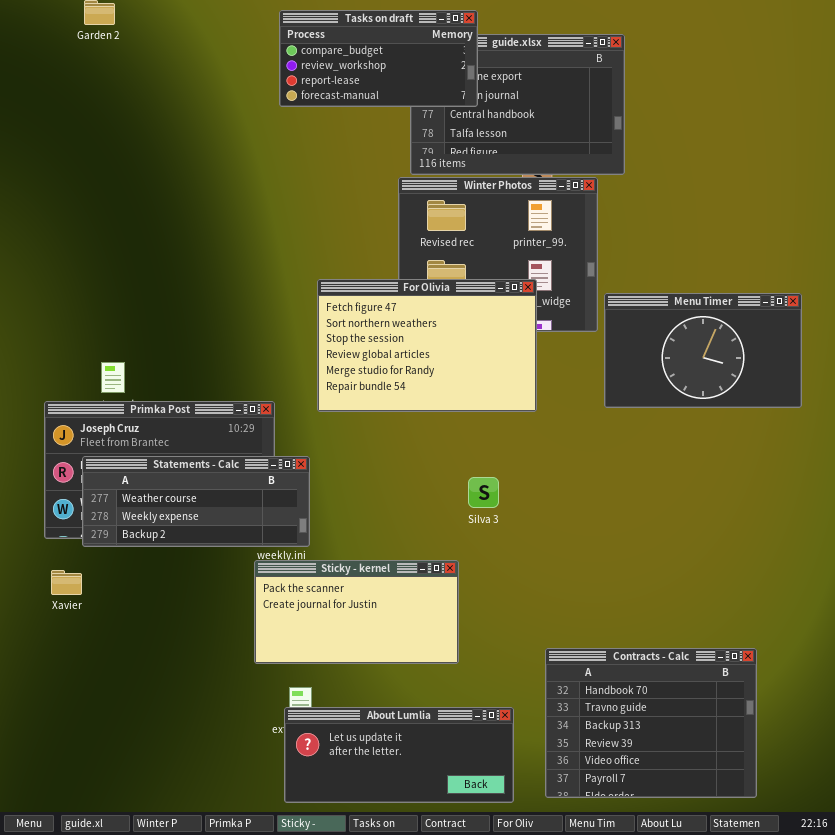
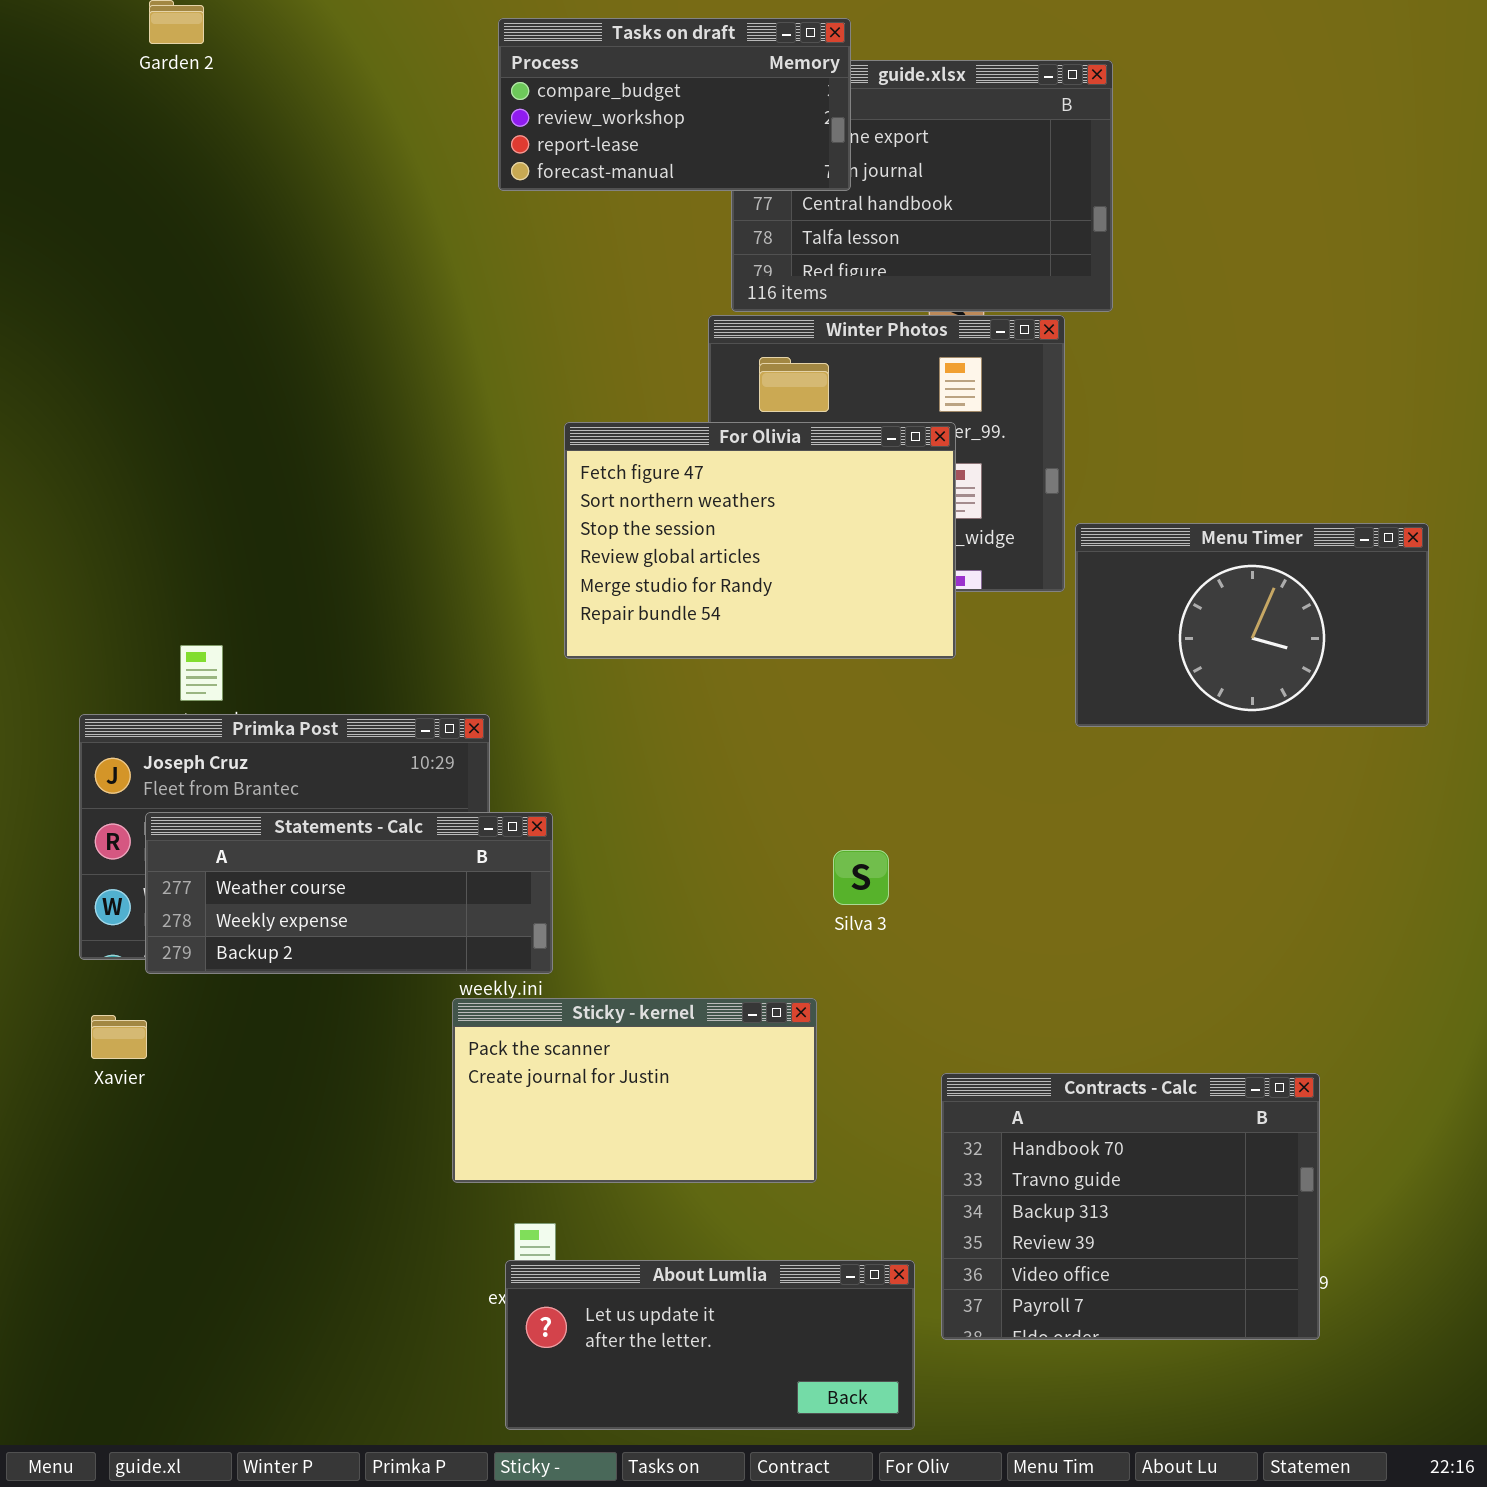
For Olivia: [317,279,537,412] -> [564,422,956,659], moved
Contracts - Calc: [545,648,757,798] -> [941,1073,1320,1340], moved

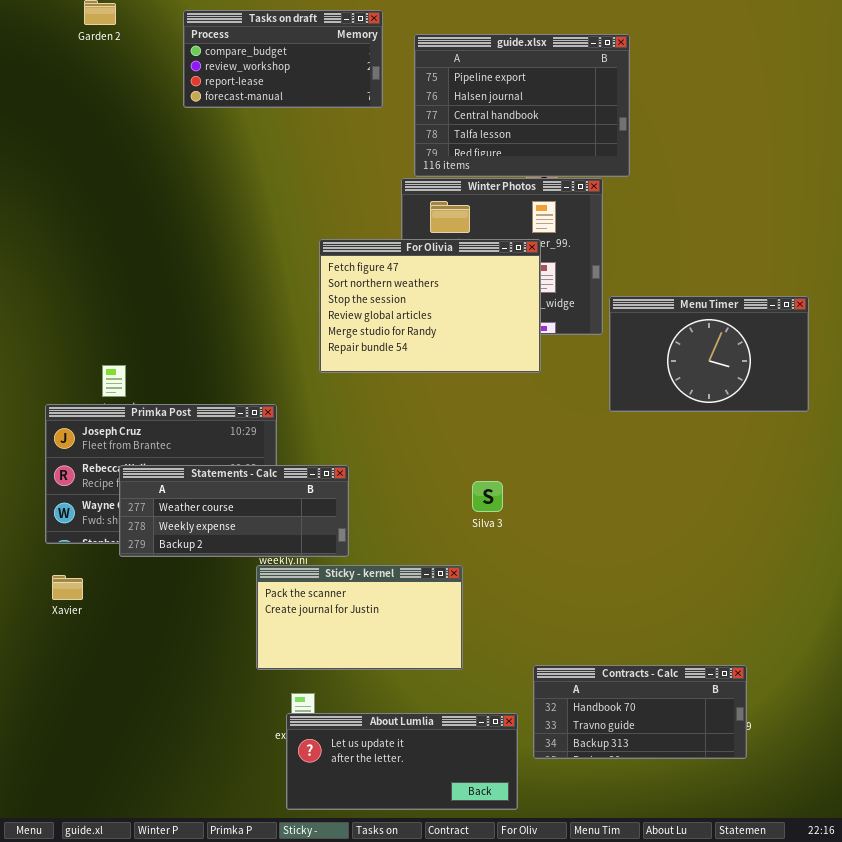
Tasks on draft: [498,18,851,191] -> [183,10,383,108], moved
Statements - Calc: [145,812,553,974] -> [119,465,349,557], moved
Contracts - Calc: [941,1073,1320,1340] -> [533,665,747,759], resized

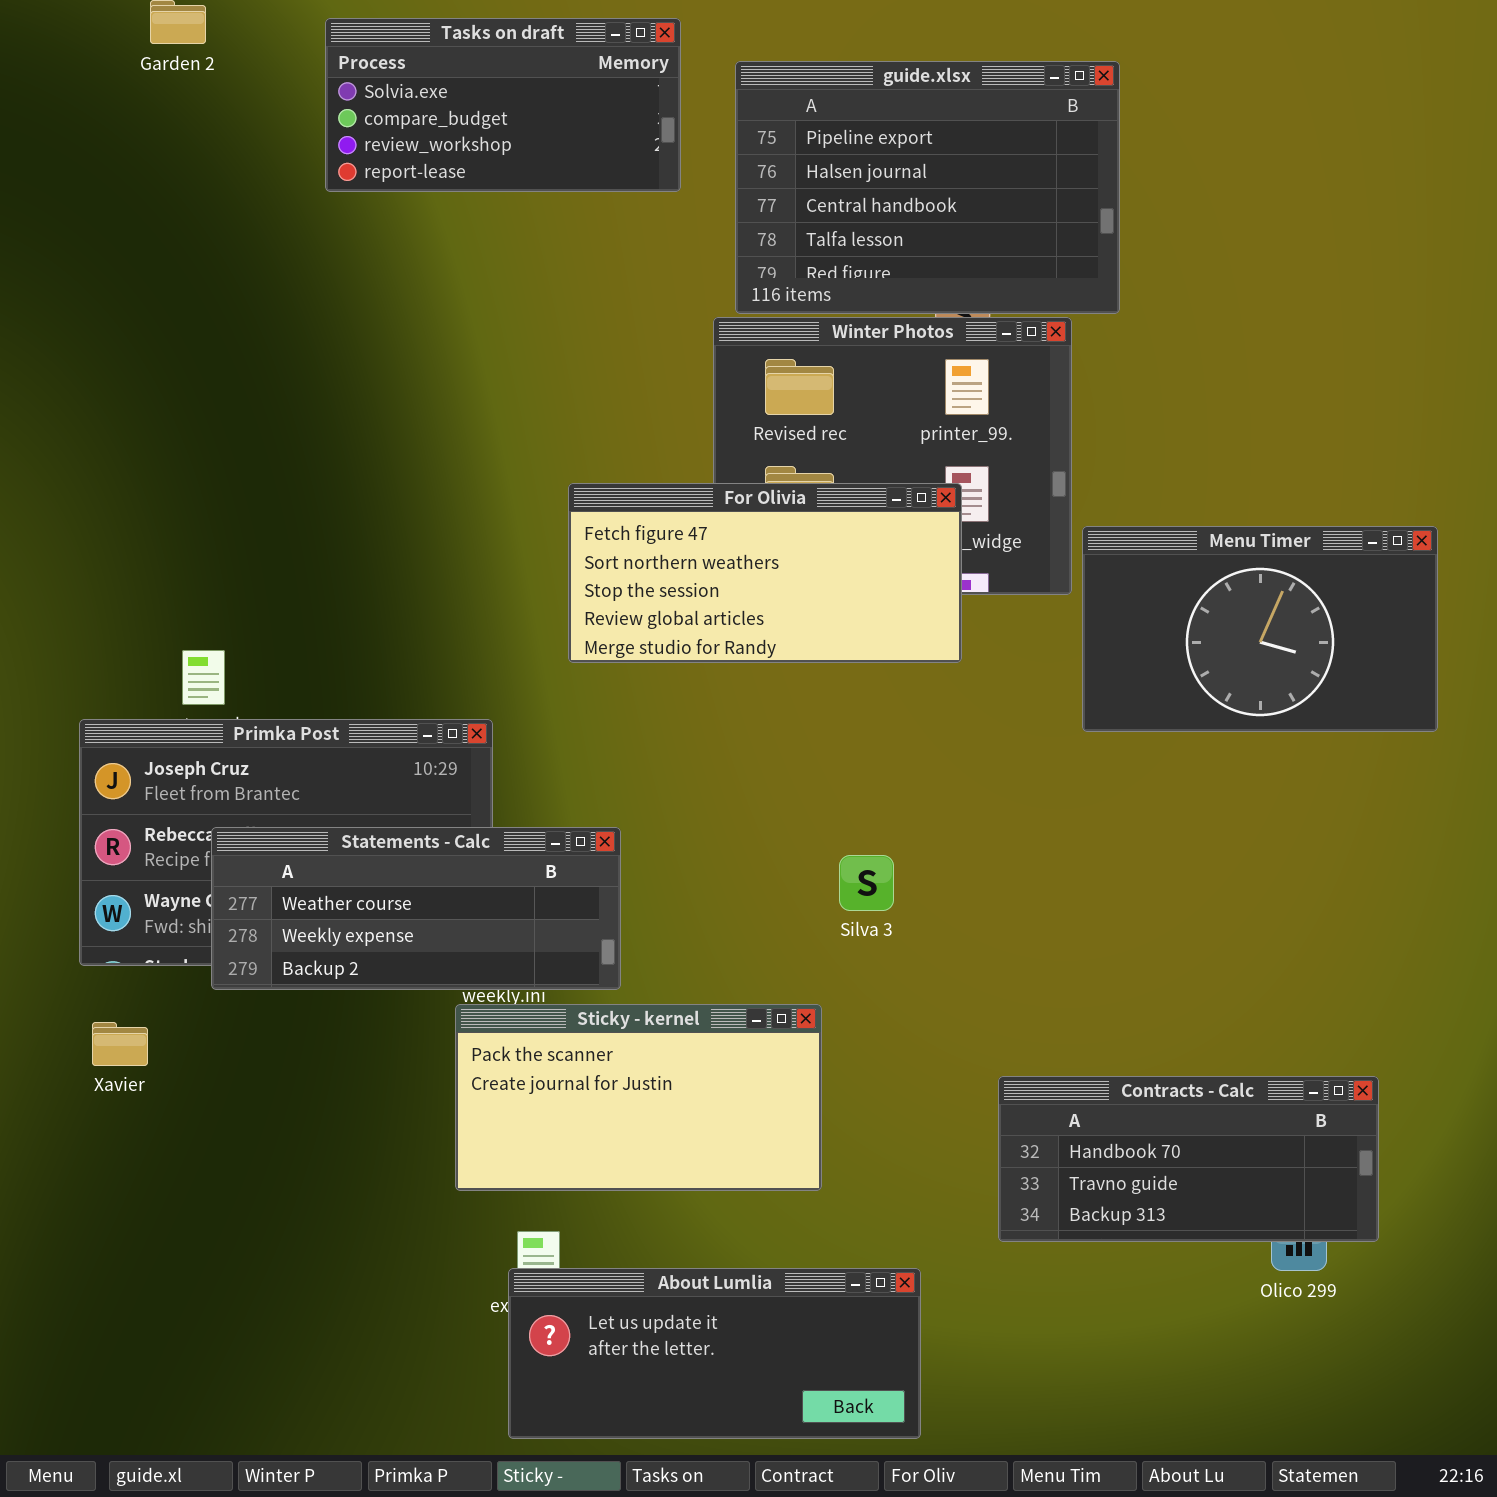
Tasks on draft: [183,10,383,108] -> [325,18,681,192], scrolled up 1 row
For Olivia: [319,239,541,373] -> [568,483,962,663], resized
Contracts - Calc: [533,665,747,759] -> [998,1076,1379,1242], moved

